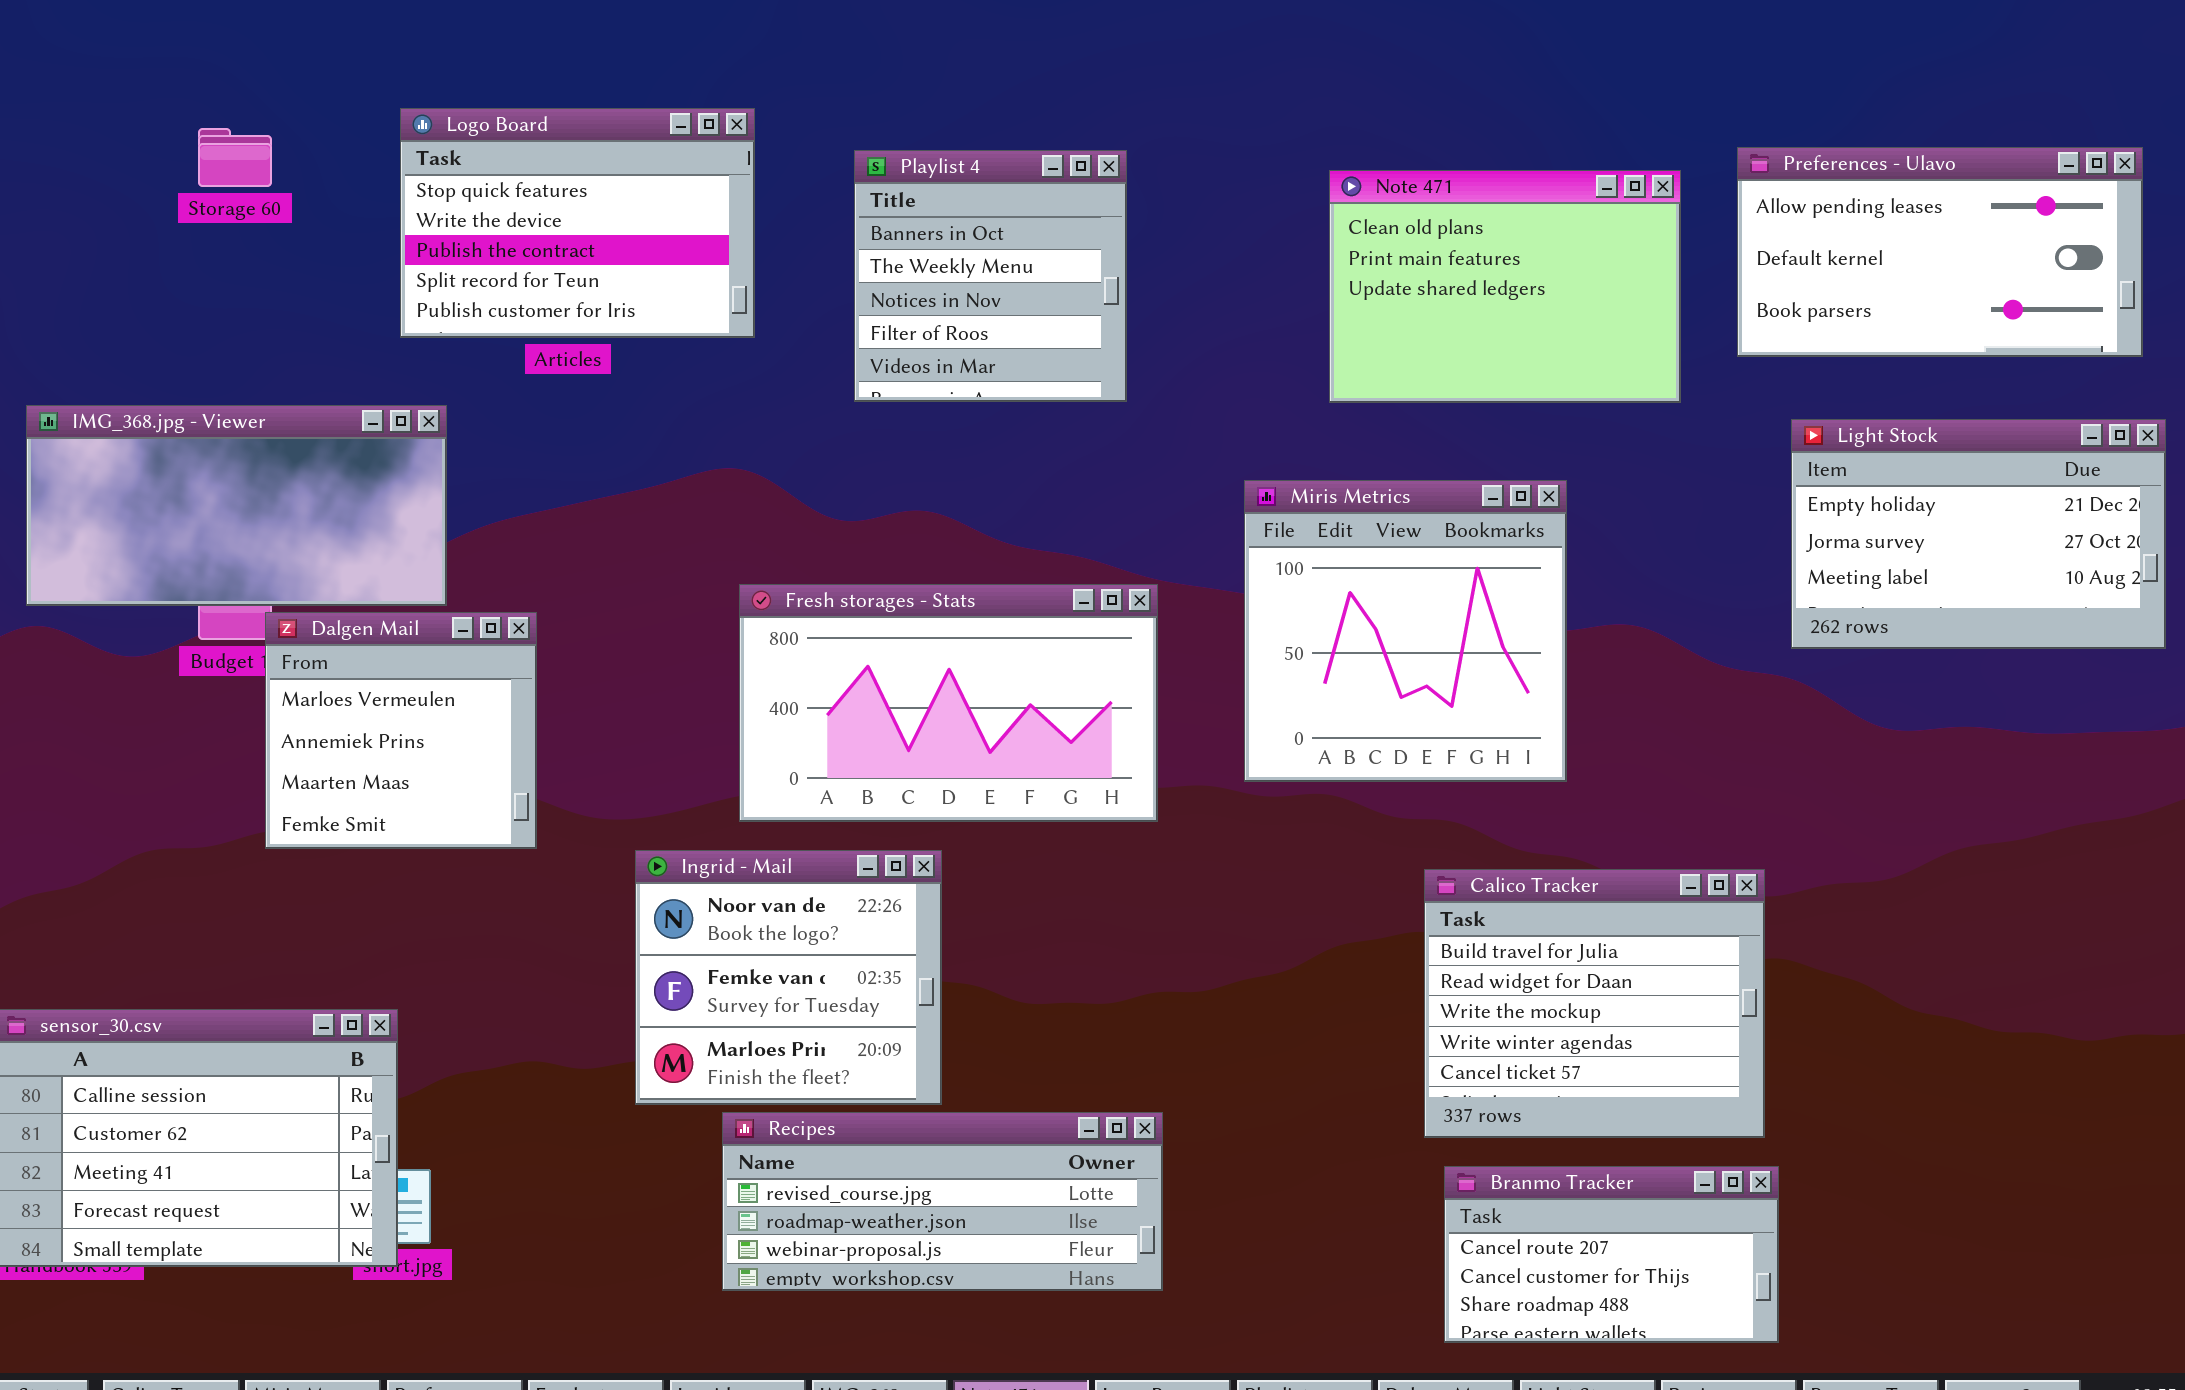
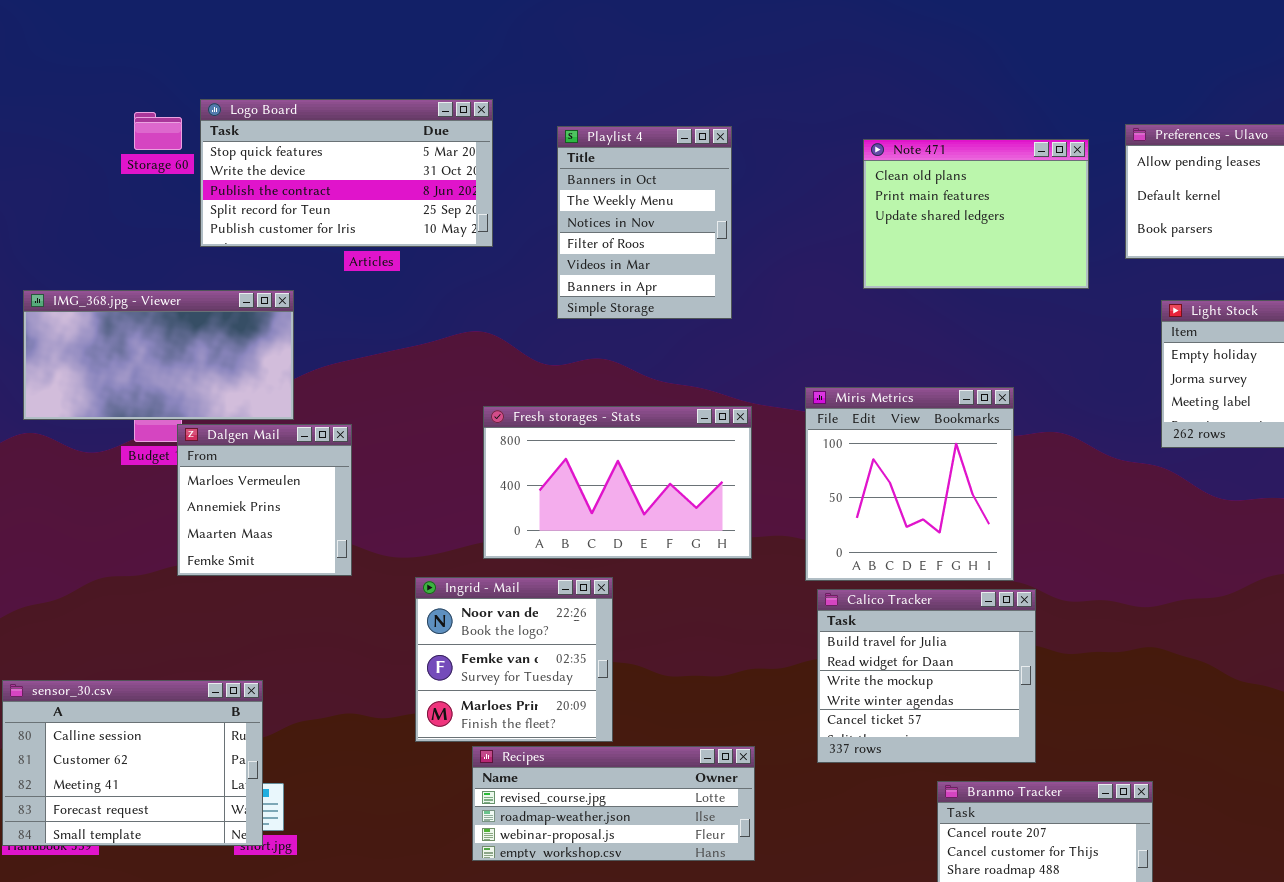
Logo Board: [400,108,755,338] -> [200,99,493,247], resized
Playlist 4: [854,150,1127,402] -> [557,126,732,319], resized
Miris Metrics: [1244,480,1567,782] -> [805,387,1014,581], moved
Calico Tracker: [1424,869,1765,1138] -> [817,589,1036,763], moved

